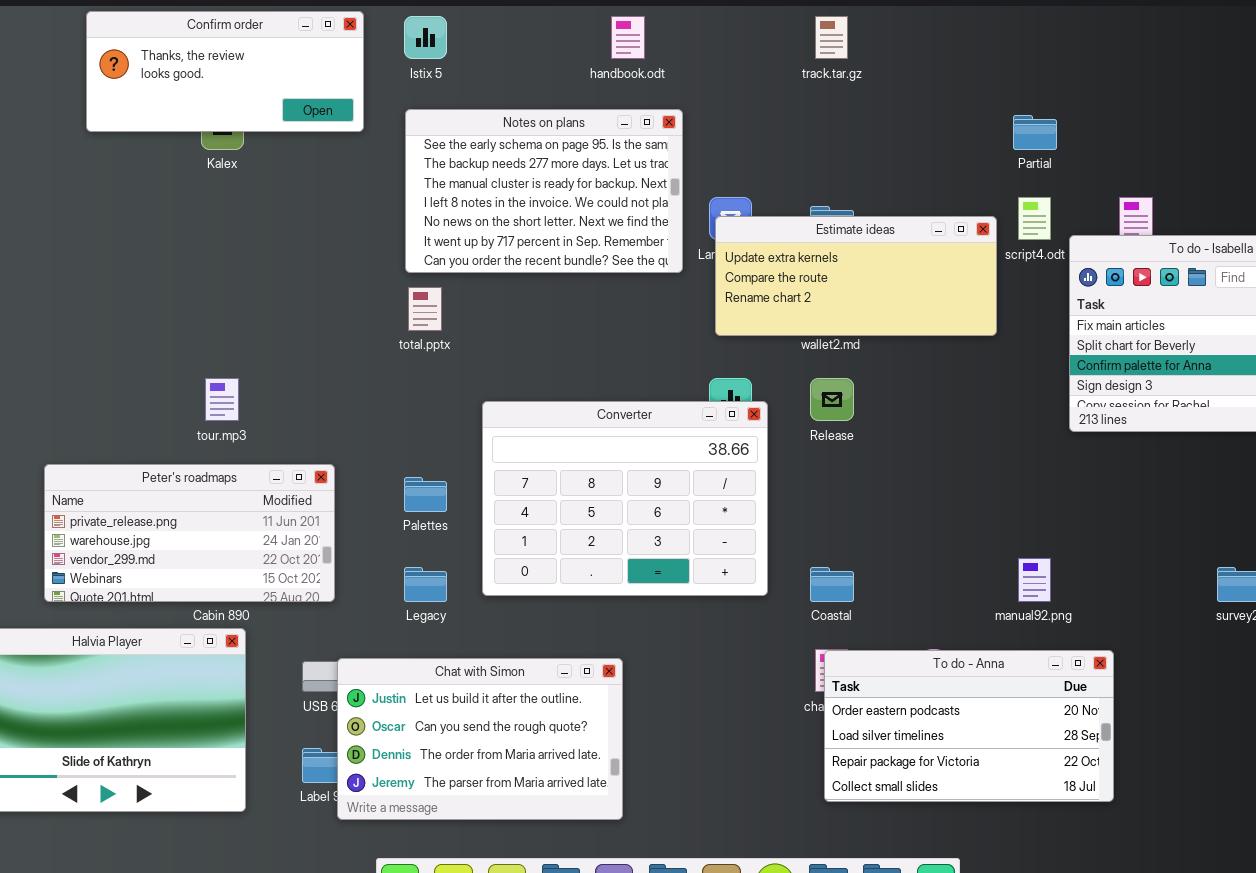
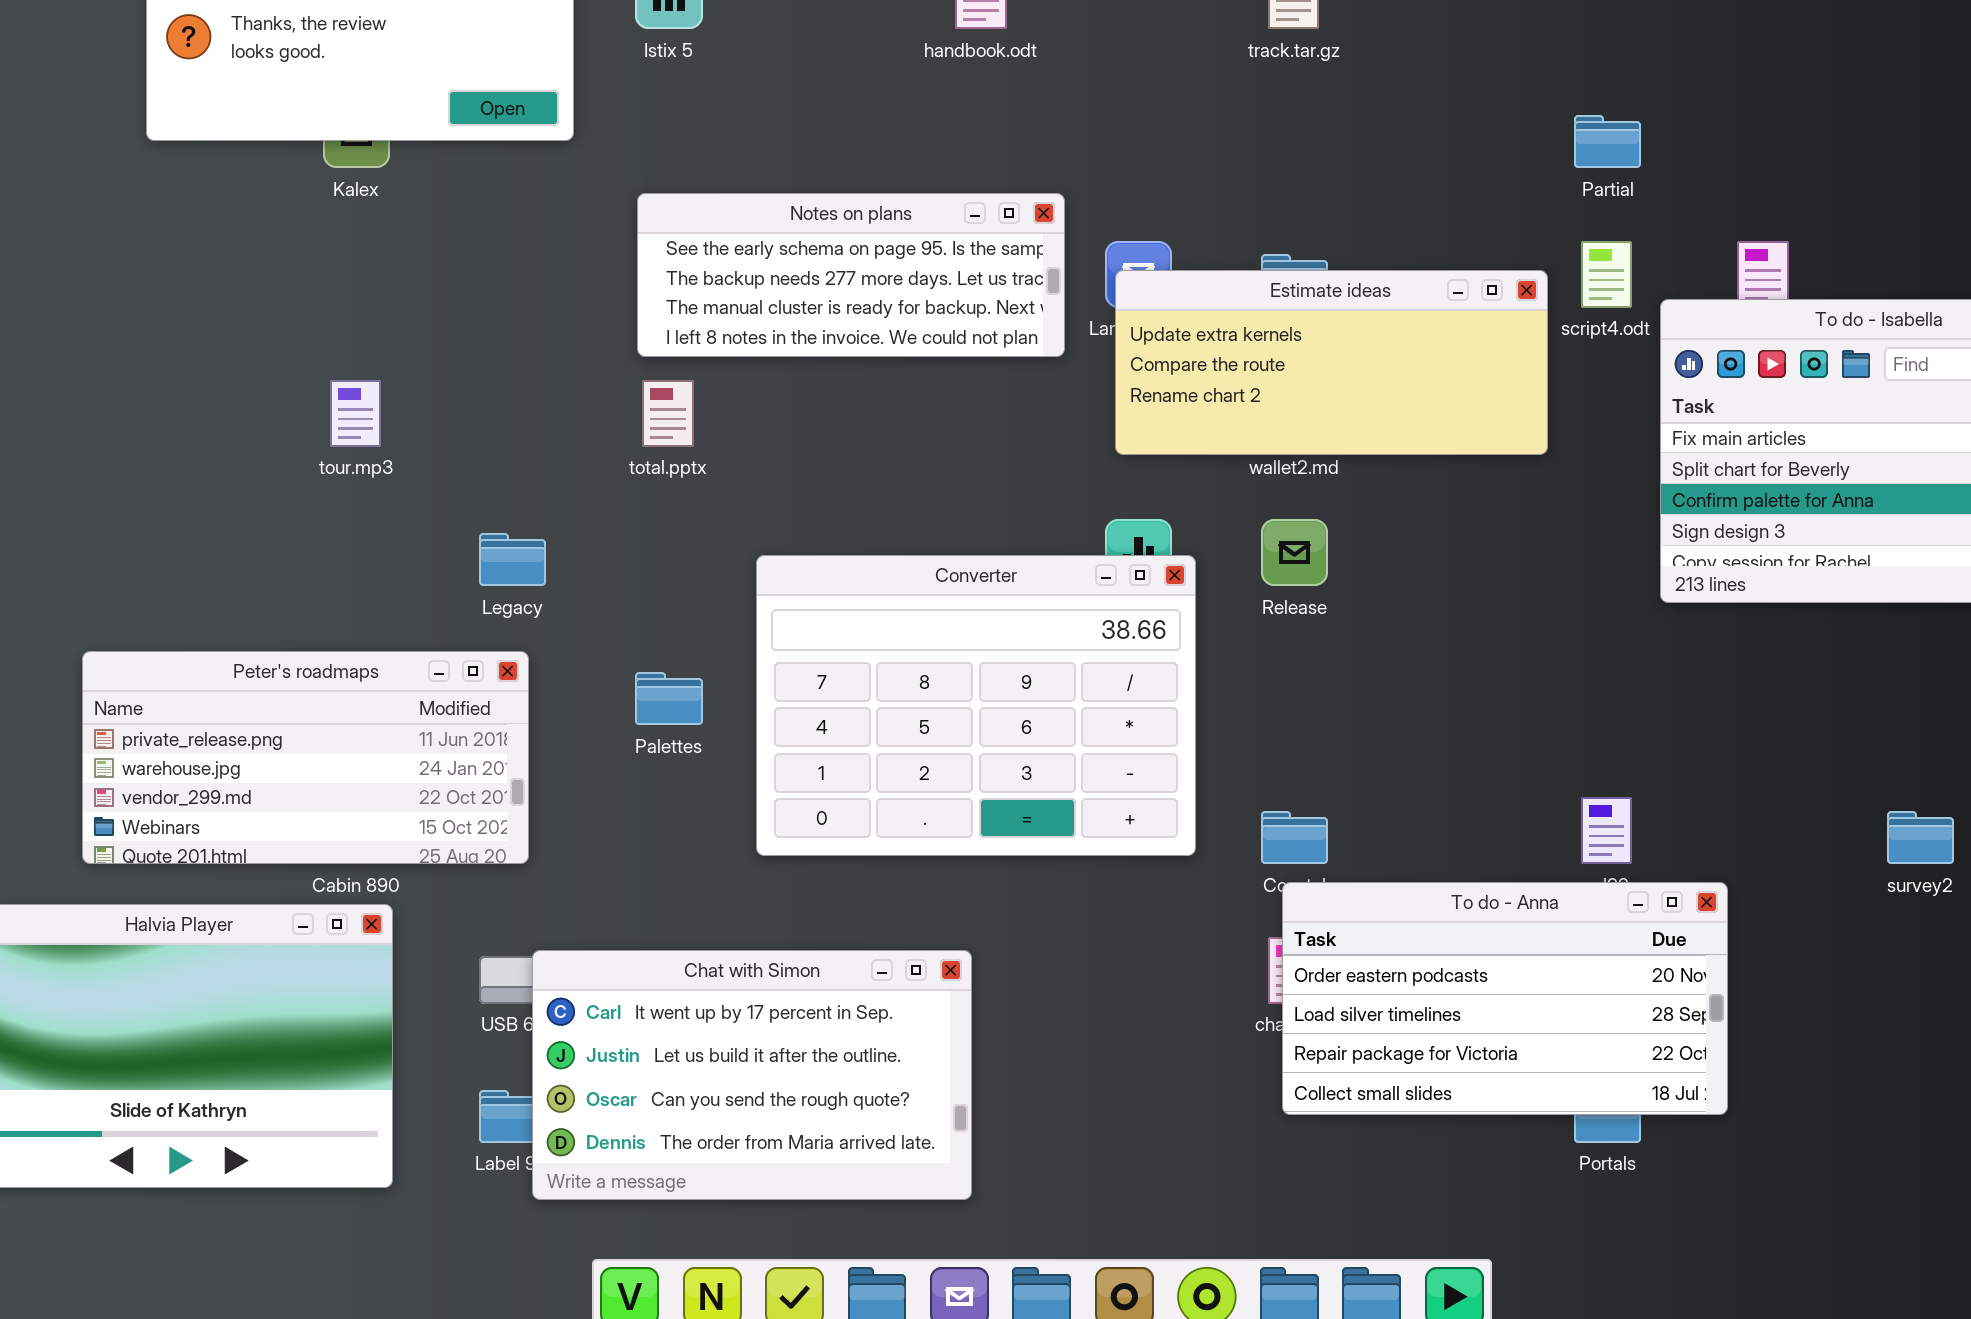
Notes on plans: [405,109,683,273] -> [637,193,1065,357], resized
tour.mp3: [205,378,239,421] -> [330,380,381,447], moved
Legacy: [404,567,447,602] -> [479,533,546,586], moved
To do - Anna: [824,650,1114,802] -> [1282,882,1728,1115], moved
Chat with Simon: [337,658,623,820] -> [532,950,972,1200], scrolled up 1 row

